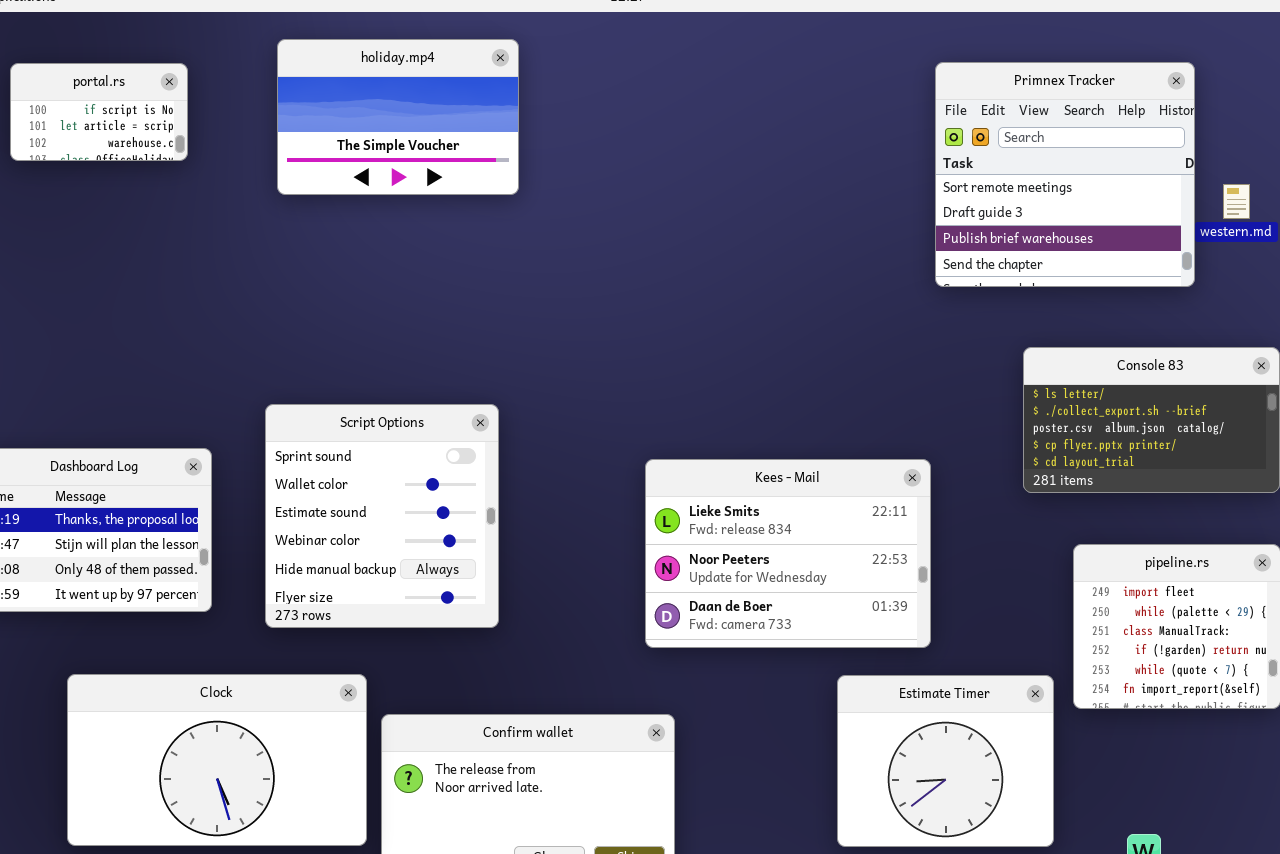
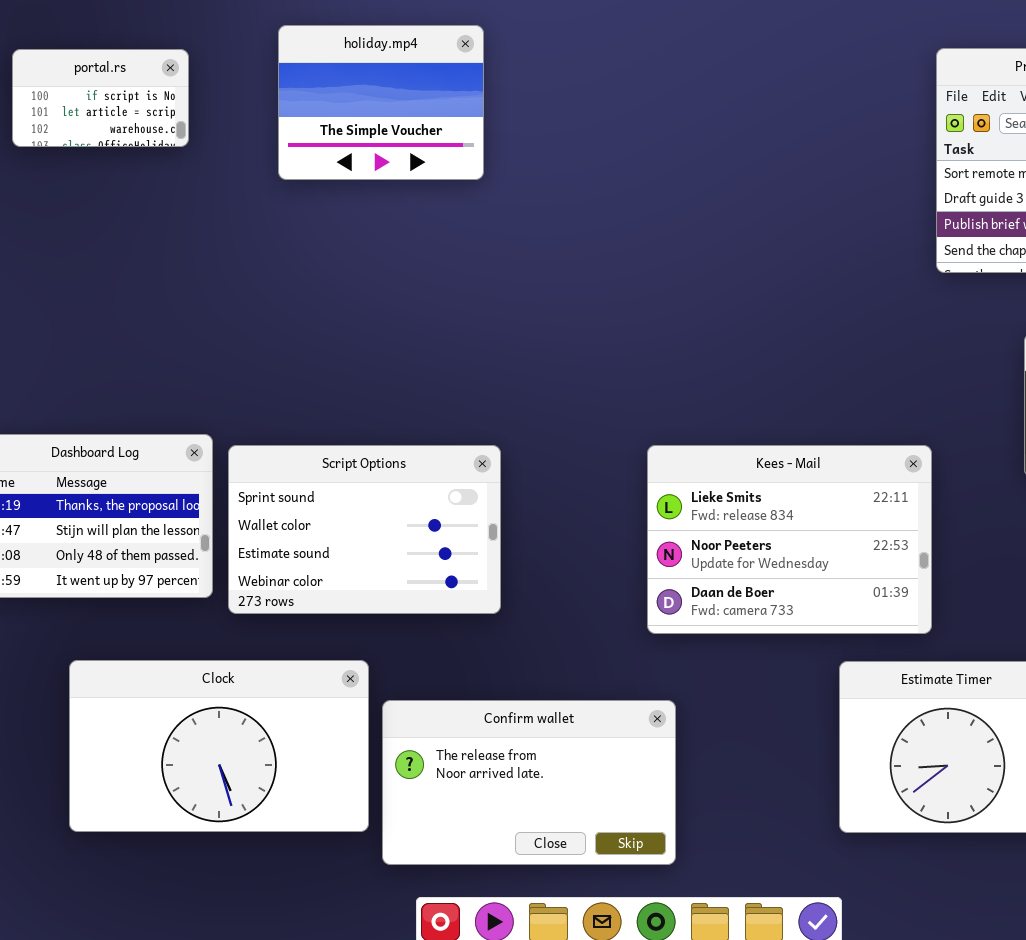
holiday.mp4: [277,39,519,195] -> [278,25,484,180], resized
Script Options: [265,404,499,628] -> [228,445,501,614], resized

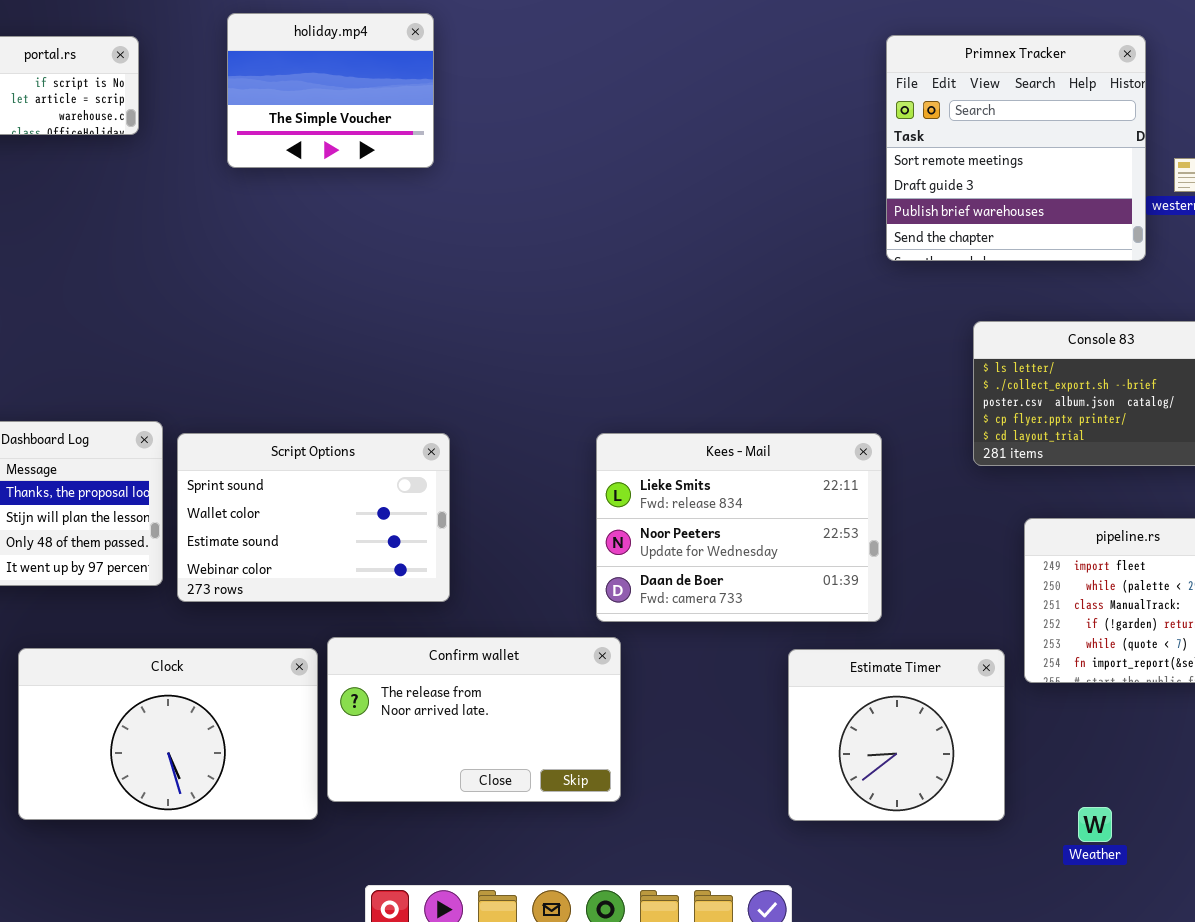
Confirm wallet: [382,700,676,865] -> [327,637,621,802], moved

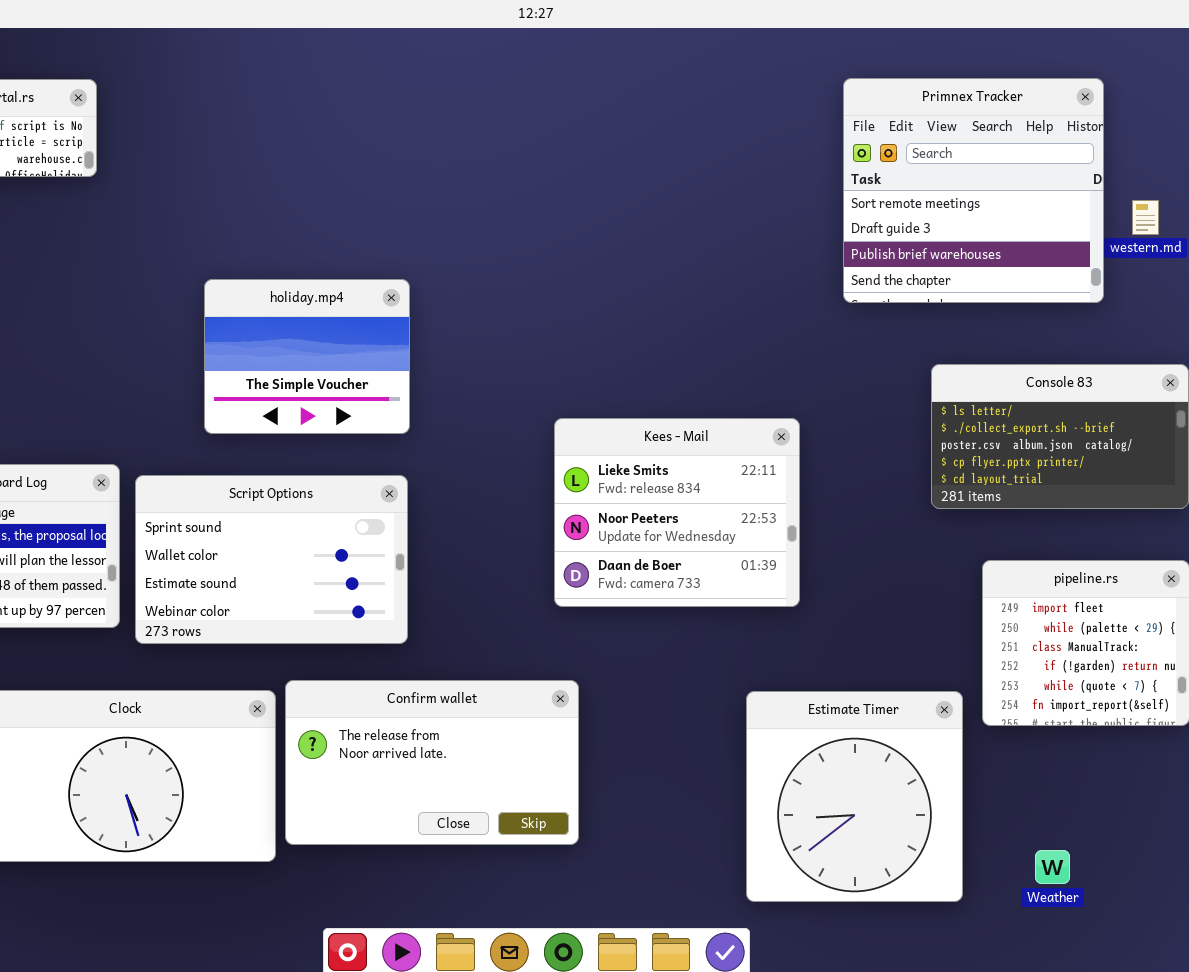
holiday.mp4: [227,13,434,168] -> [204,279,410,434], moved
Kees - Mail: [596,433,882,622] -> [554,418,800,607], moved, resized
Estimate Timer: [788,649,1005,821] -> [746,691,963,902], resized

